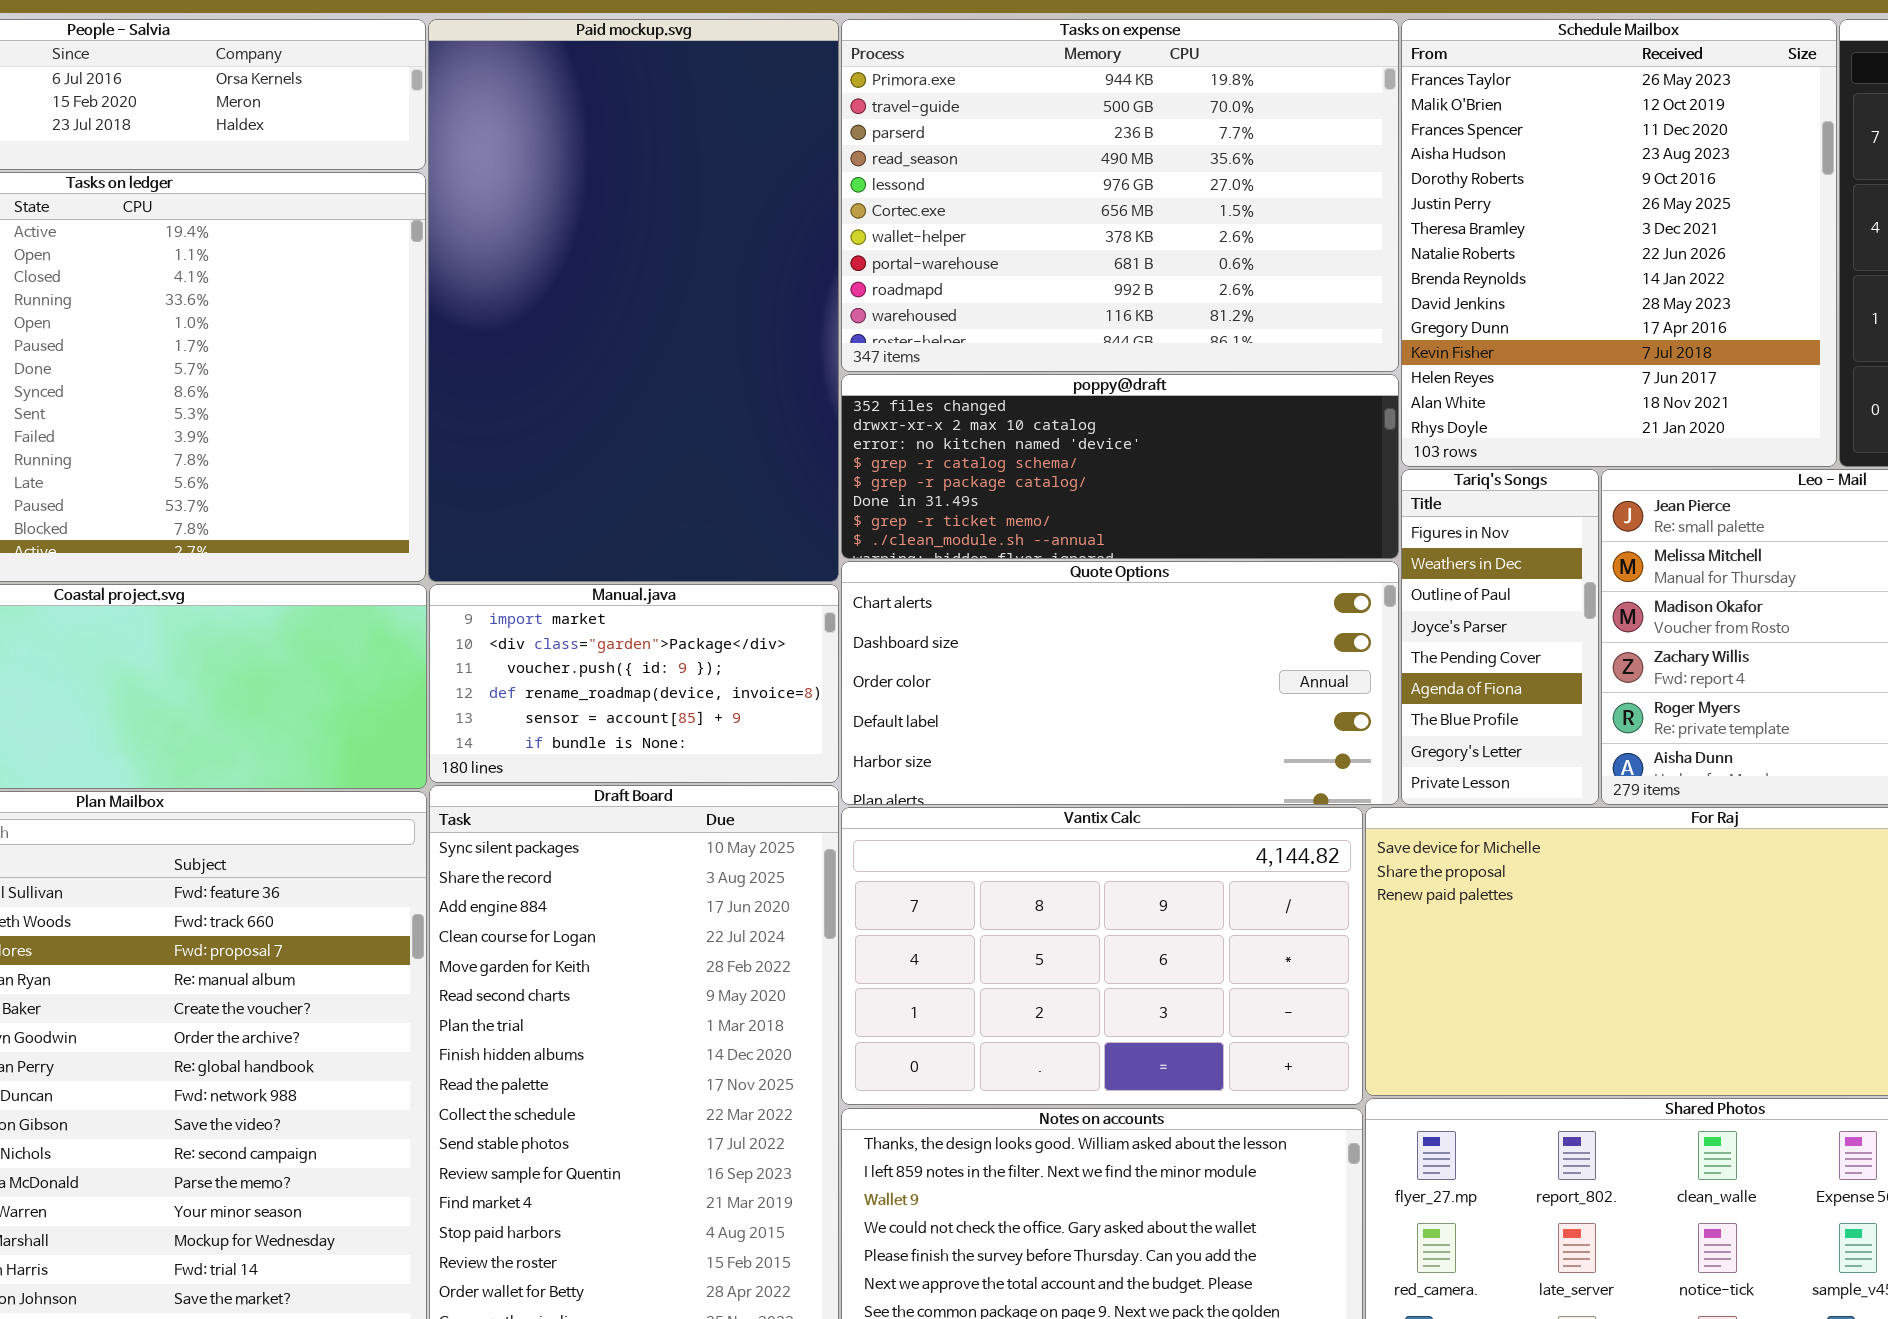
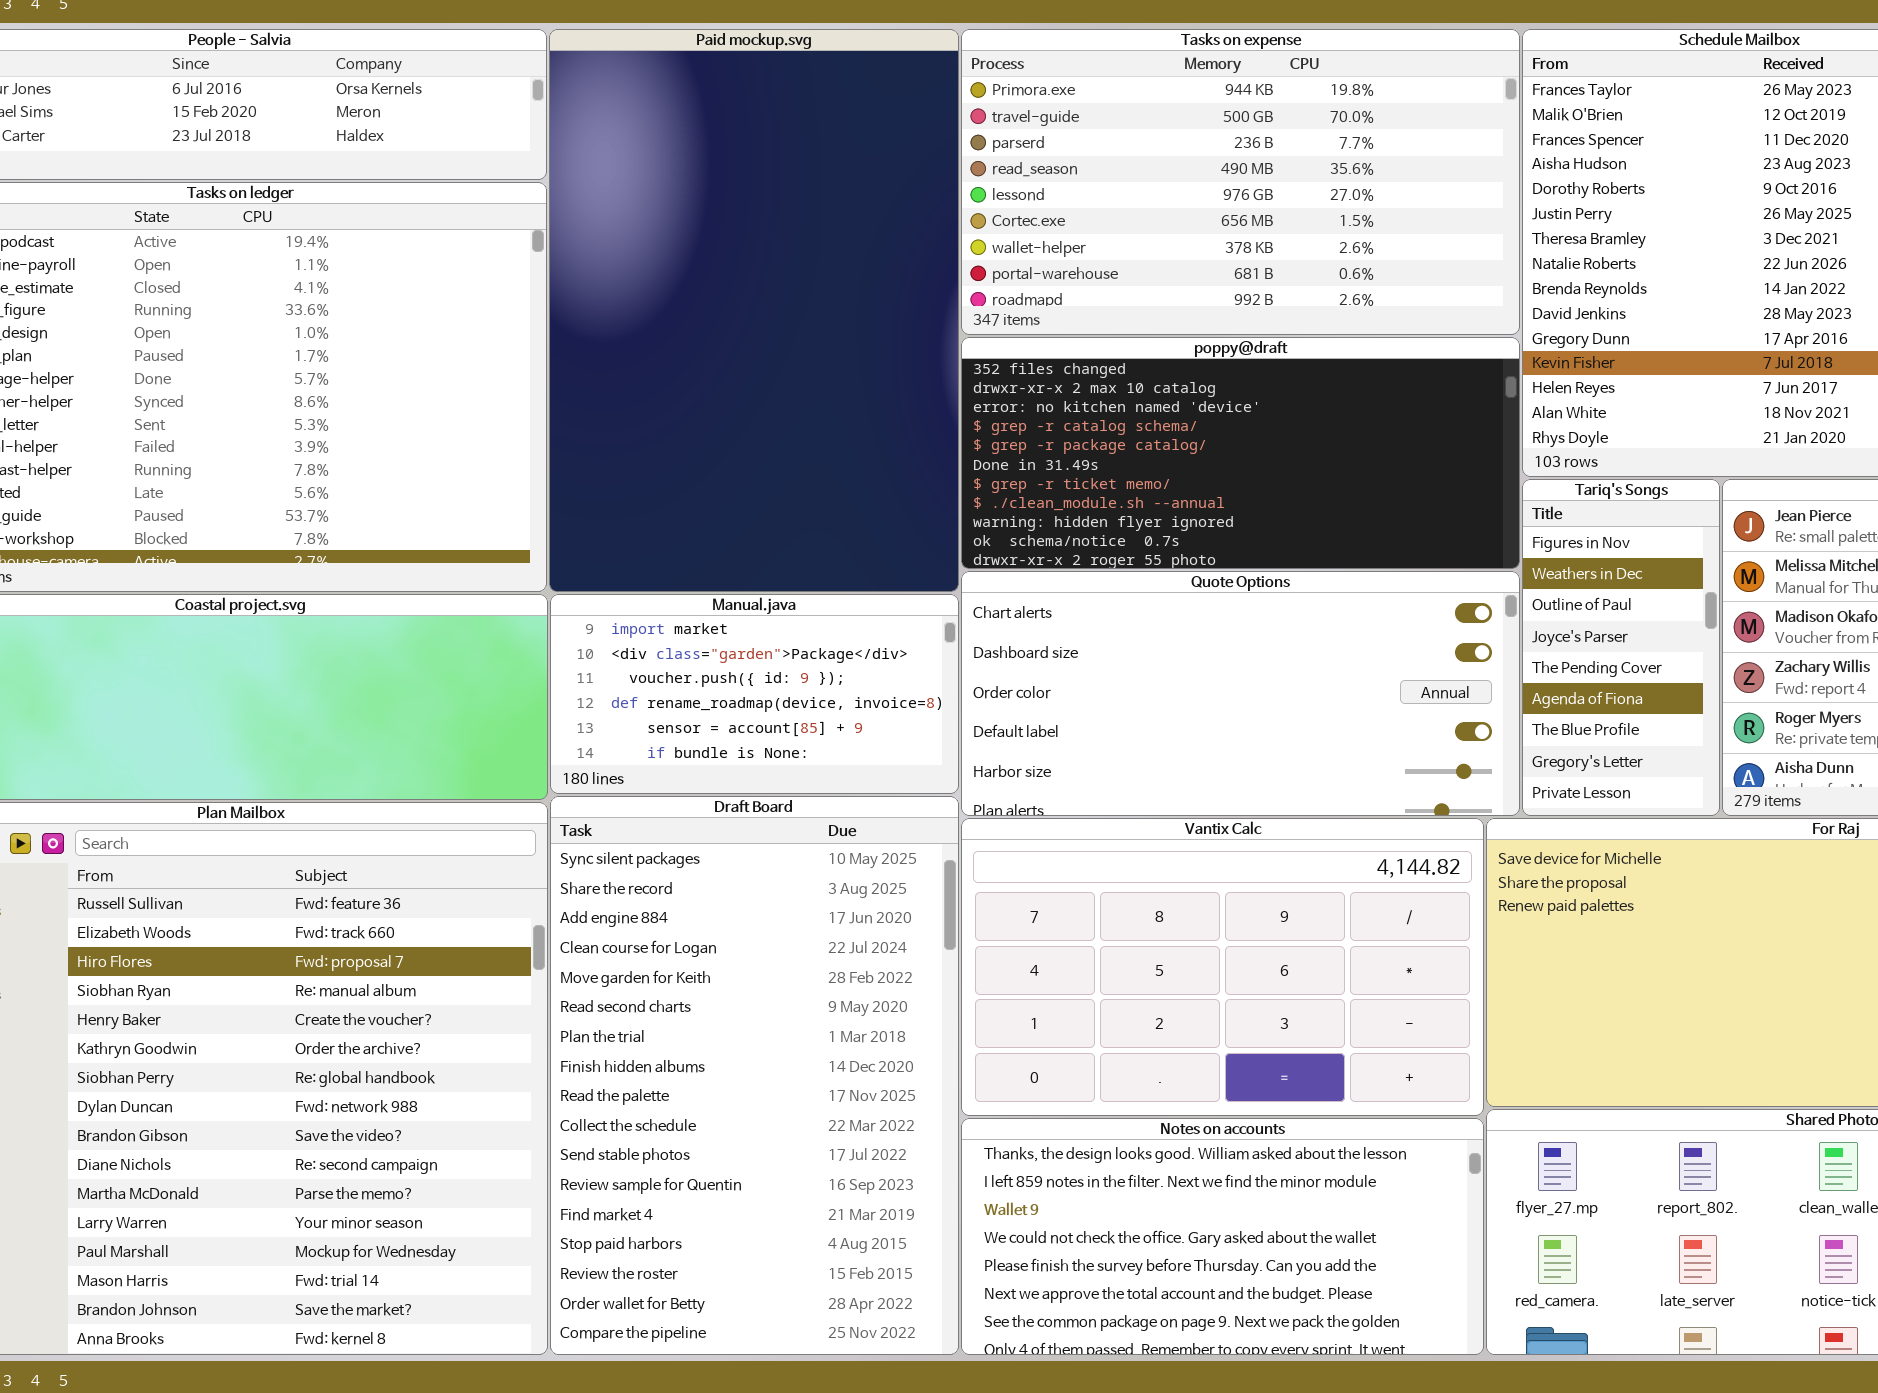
Tasks on expense: [841,19,1399,372] -> [961,29,1520,335], resized
poppy@draft: [841,374,1399,559] -> [961,337,1520,569], resized

